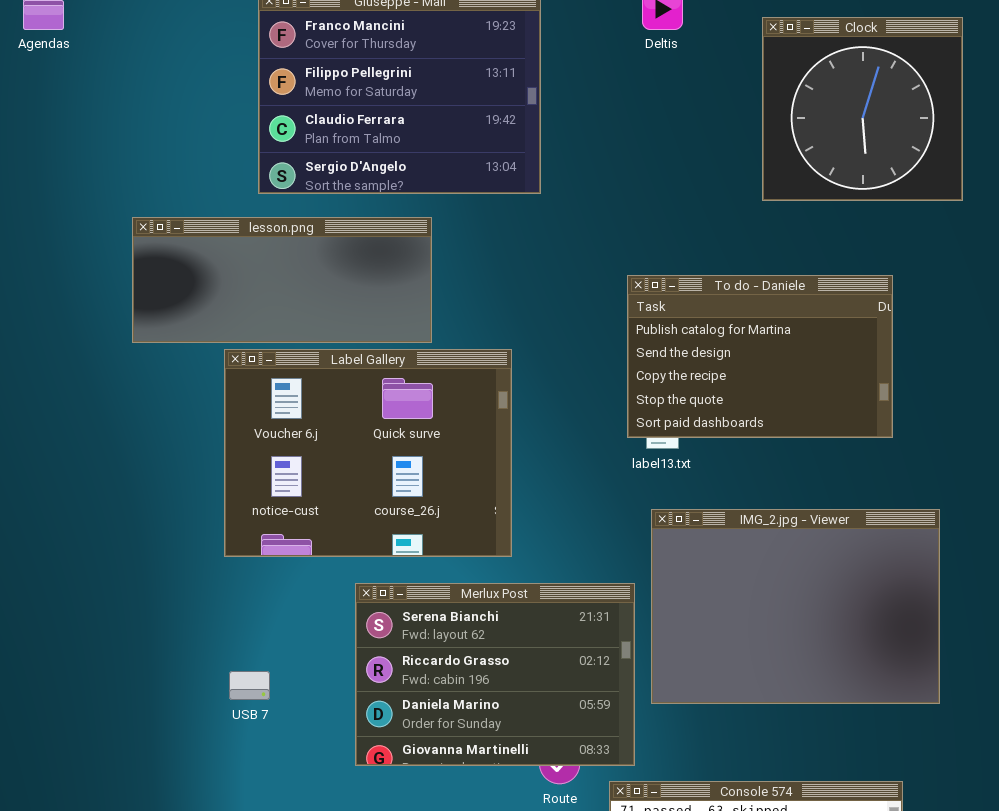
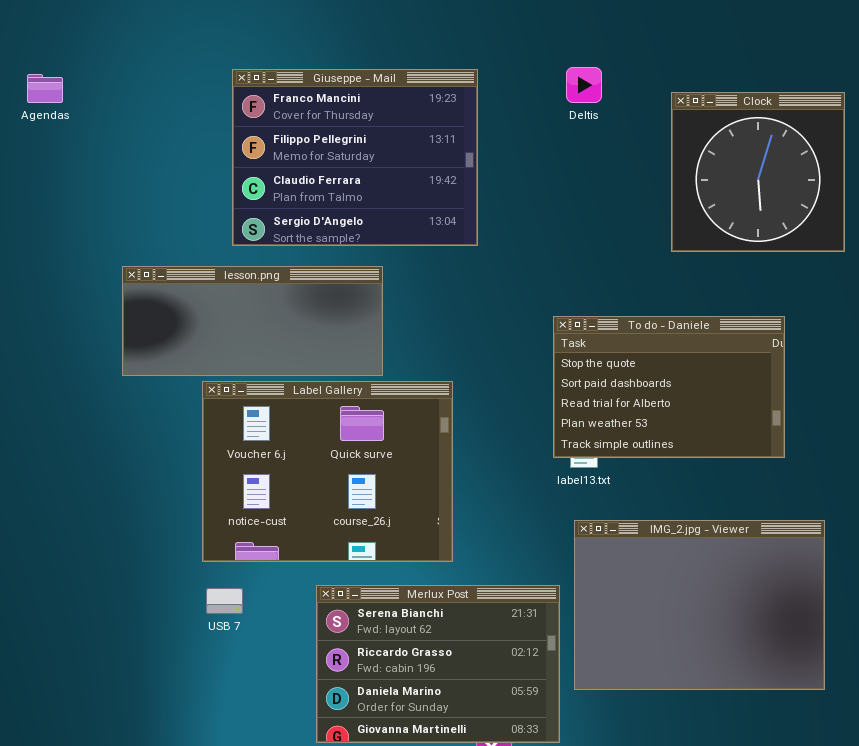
To do - Daniele: [627,275,893,438] -> [553,316,785,458], scrolled down 3 rows
USB 7: [229,671,270,700] -> [206,588,243,614], moved

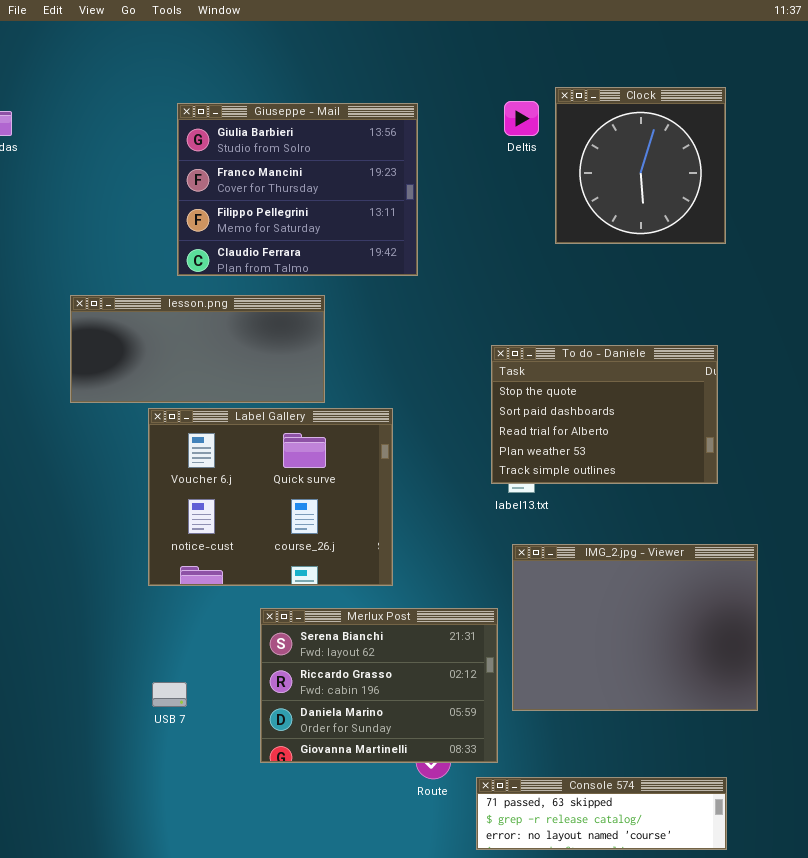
Giuseppe - Mail: [232,69,478,246] -> [177,103,418,276], scrolled up 1 row
Clock: [671,92,845,252] -> [555,87,726,244], moved
USB 7: [206,588,243,614] -> [152,682,187,707], moved

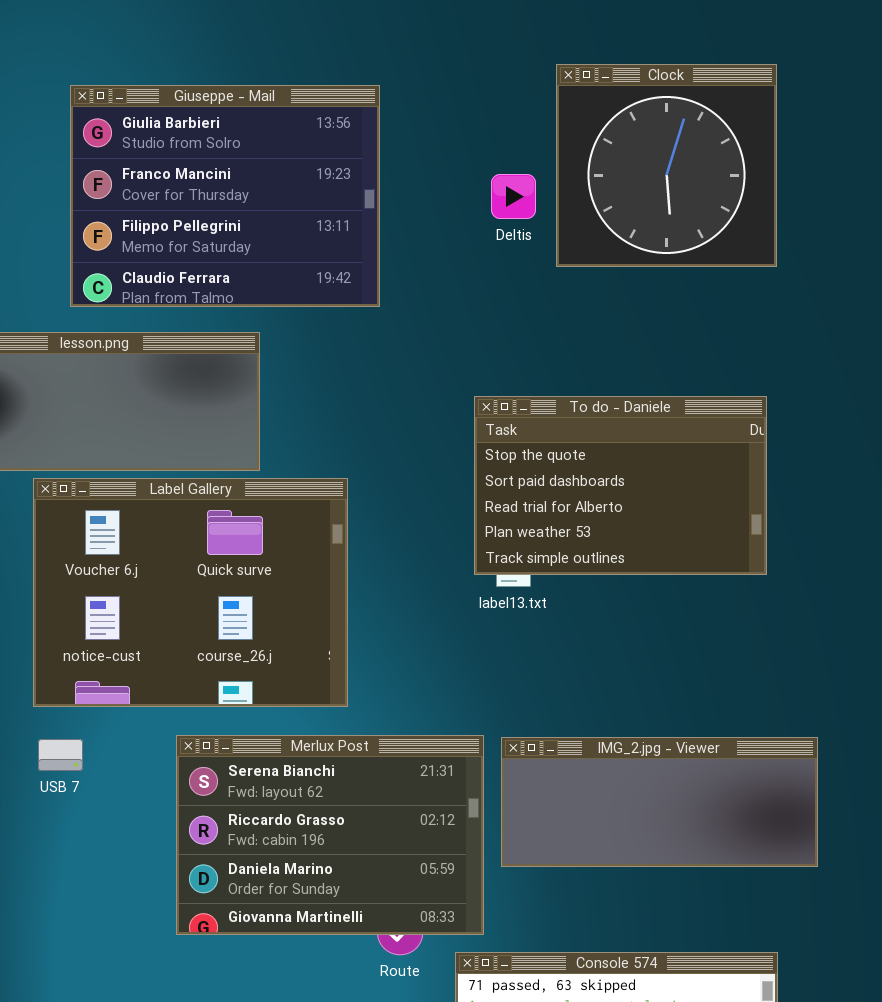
Deltis: [504,101,539,136] -> [491,174,536,219], moved
IMG_2.jpg - Viewer: [512,544,758,711] -> [501,737,818,867], resized
USB 7: [152,682,187,707] -> [38,739,83,771], moved

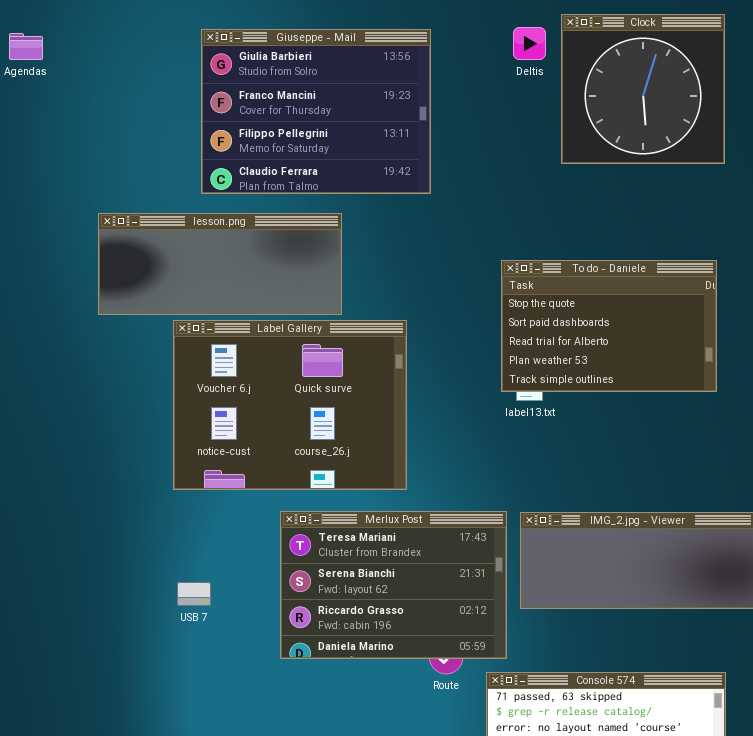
Deltis: [491,174,536,219] -> [513,27,546,60], moved
Merlux Post: [176,735,484,935] -> [280,511,507,659], scrolled up 1 row
USB 7: [38,739,83,771] -> [177,582,211,606], moved

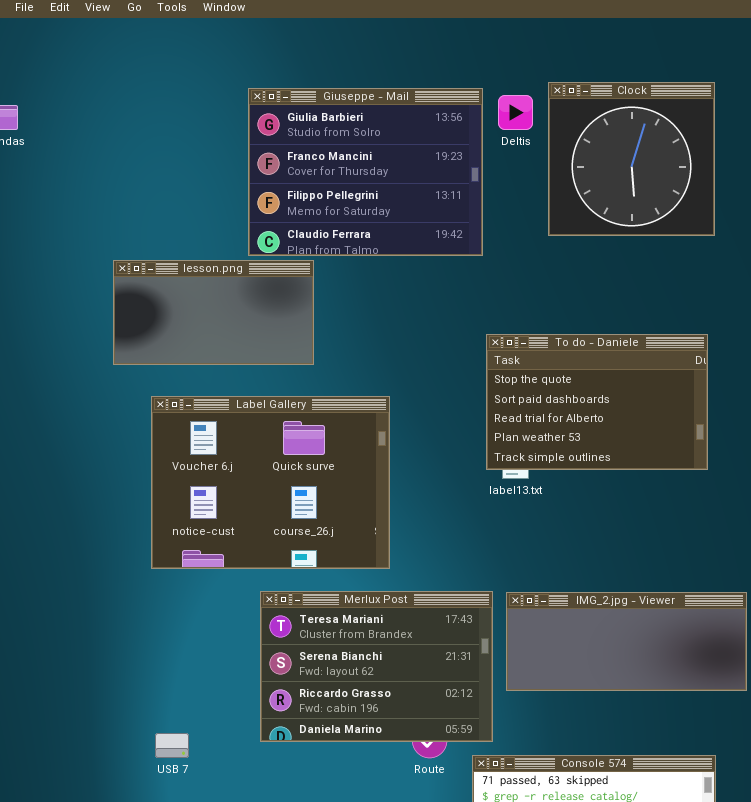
Giuseppe - Mail: [201,29,431,194] -> [248,88,483,256], moved
lesson.png: [98,213,342,315] -> [113,260,314,365], moved, resized
USB 7: [177,582,211,606] -> [155,733,189,758], moved

